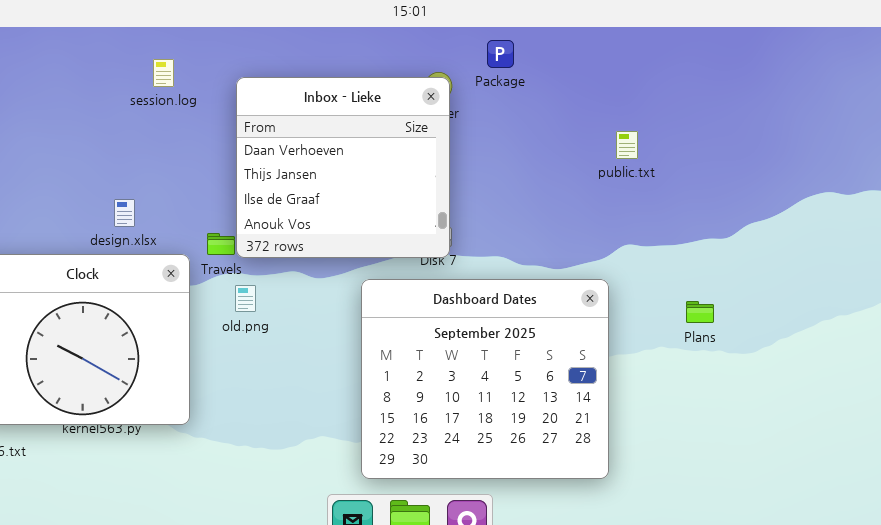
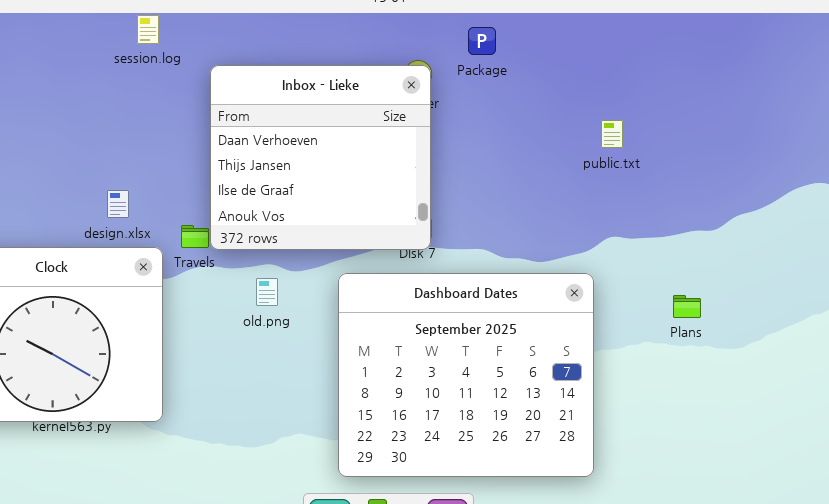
session.log: [153,59,174,87] -> [137,15,159,44], moved
design.xlsx: [114,199,135,227] -> [107,190,129,218], moved
old.png: [235,285,256,312] -> [256,278,278,306], moved

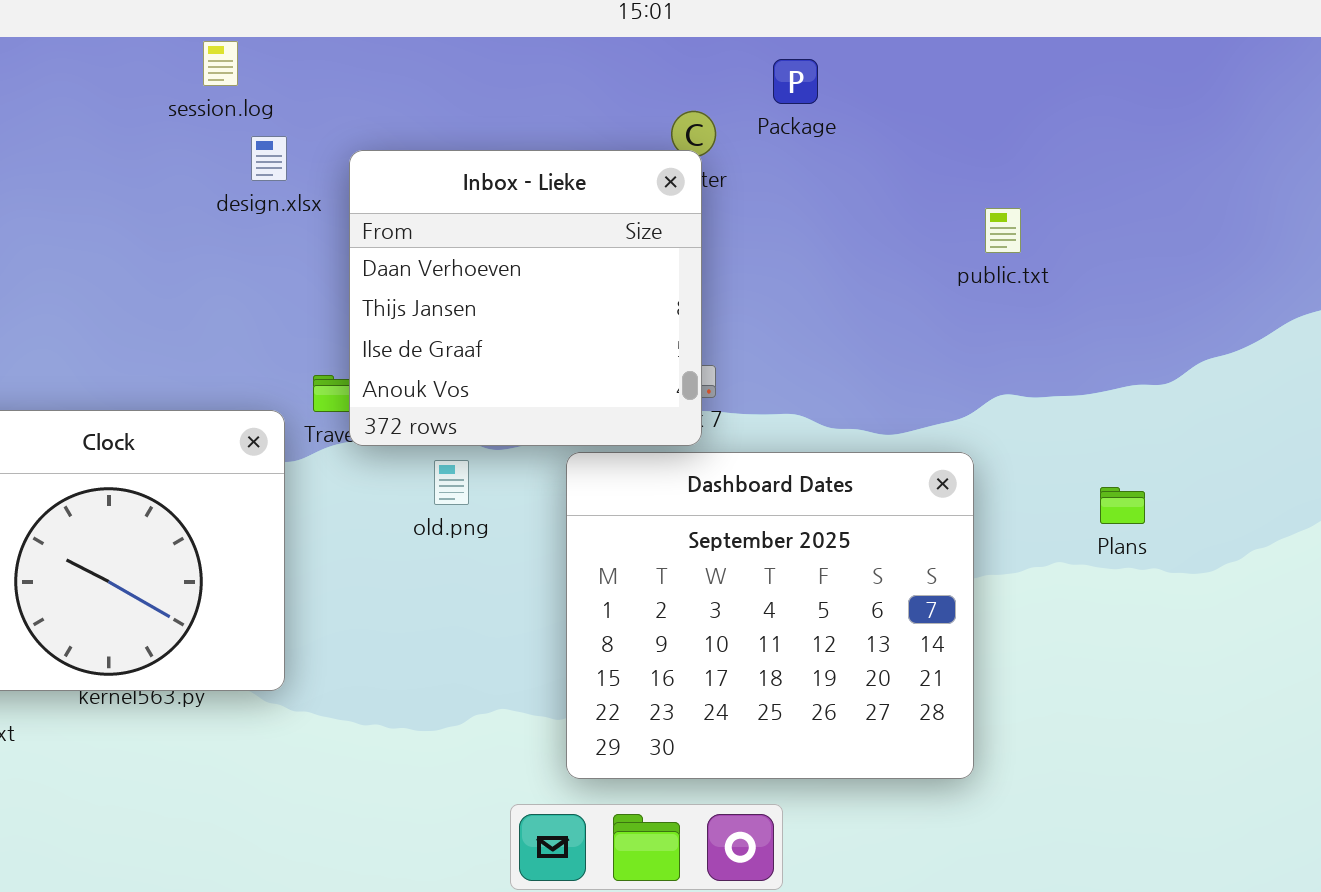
session.log: [137,15,159,44] -> [203,41,238,86], moved
Inbox - Lieke: [210,65,431,250] -> [349,150,702,446], moved
design.xlsx: [107,190,129,218] -> [251,136,287,181], moved

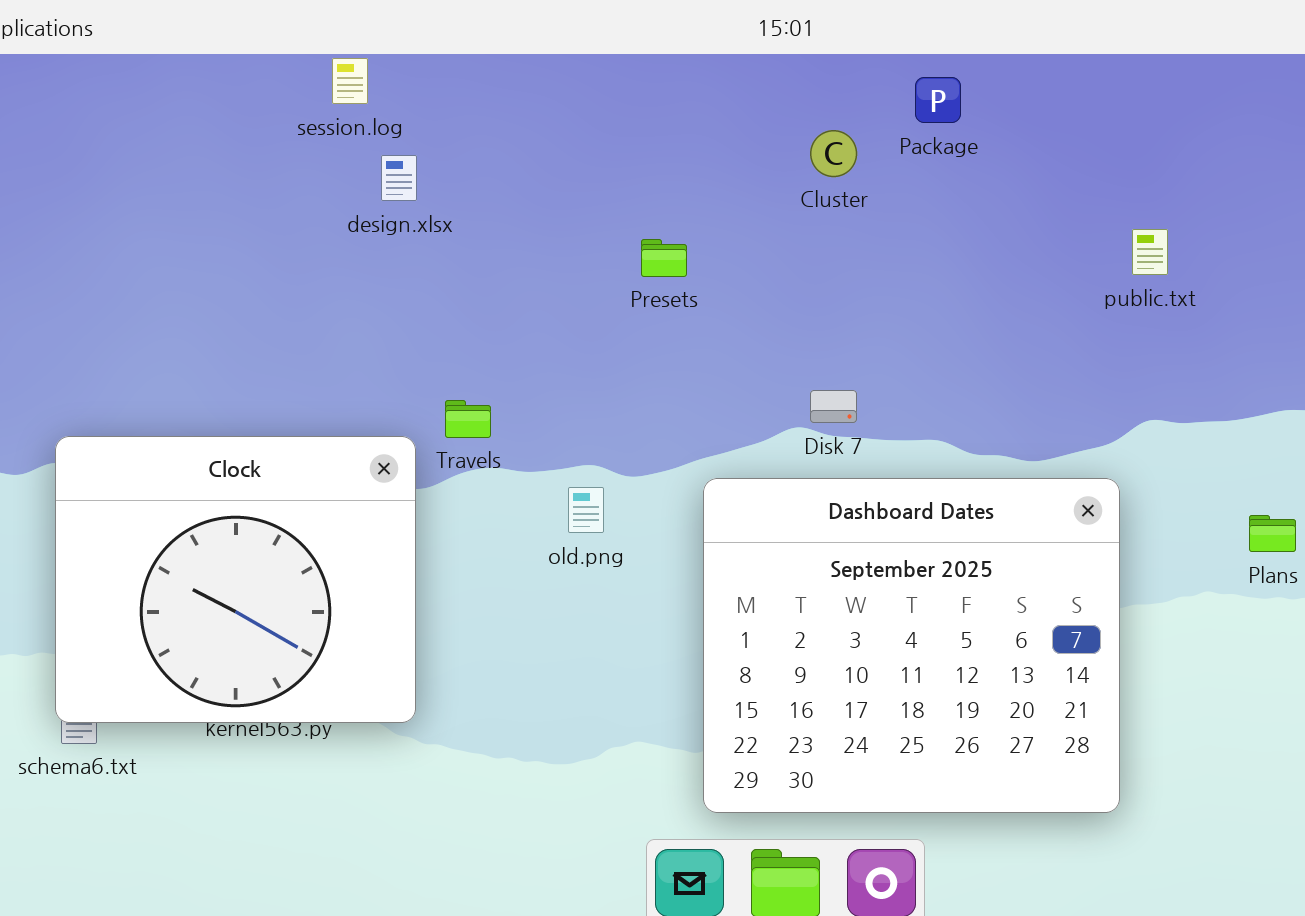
Inbox - Lieke: [349,150,702,446] -> none, closed

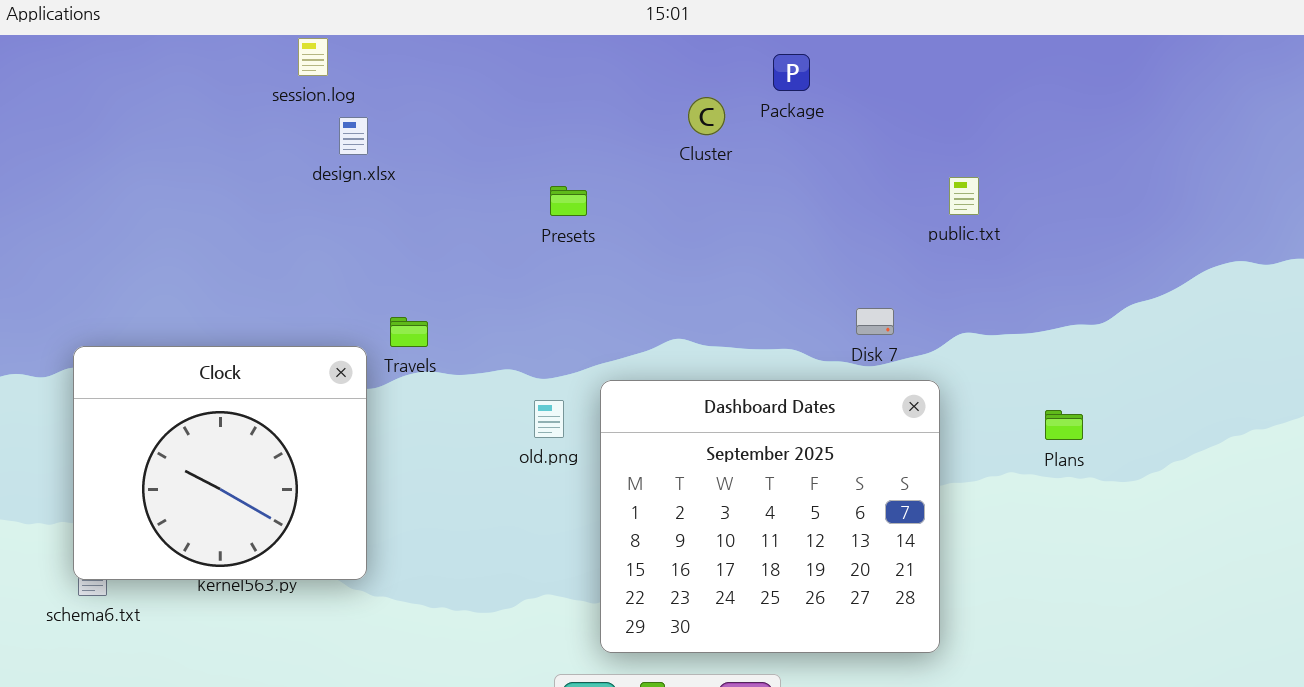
Disk 7: [810,390,857,423] -> [856,308,894,335], moved
old.png: [568,487,604,533] -> [534,400,564,438], moved

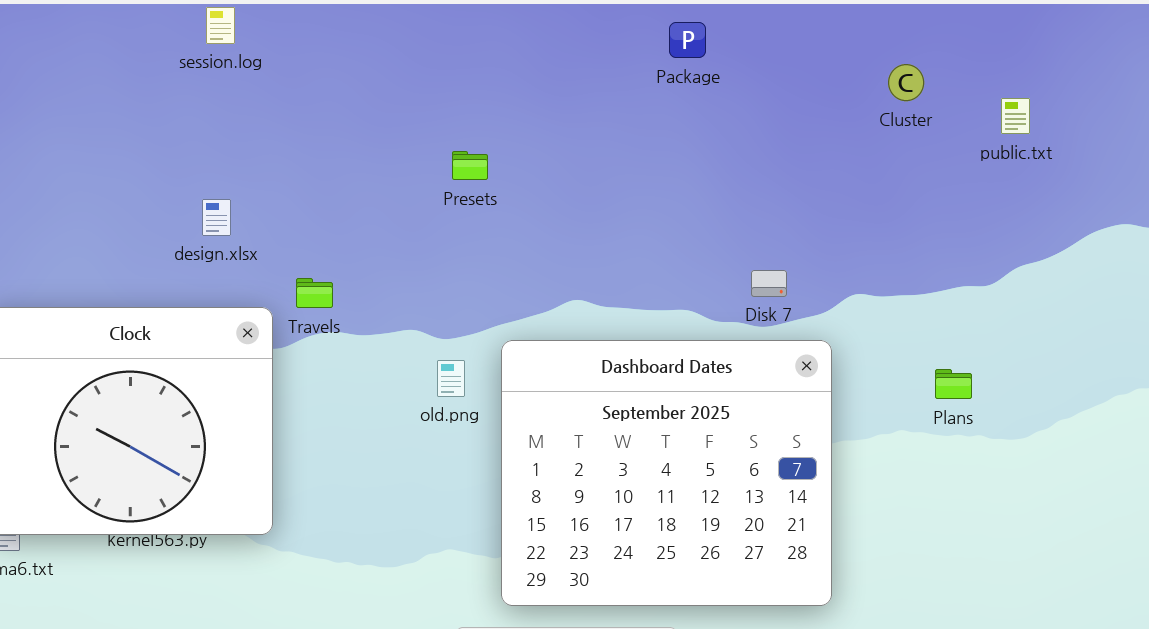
Cluster: [688,97,725,135] -> [888,64,924,101], moved
design.xlsx: [339,117,368,155] -> [202,199,231,236], moved
public.txt: [949,177,979,215] -> [1001,98,1030,134], moved

